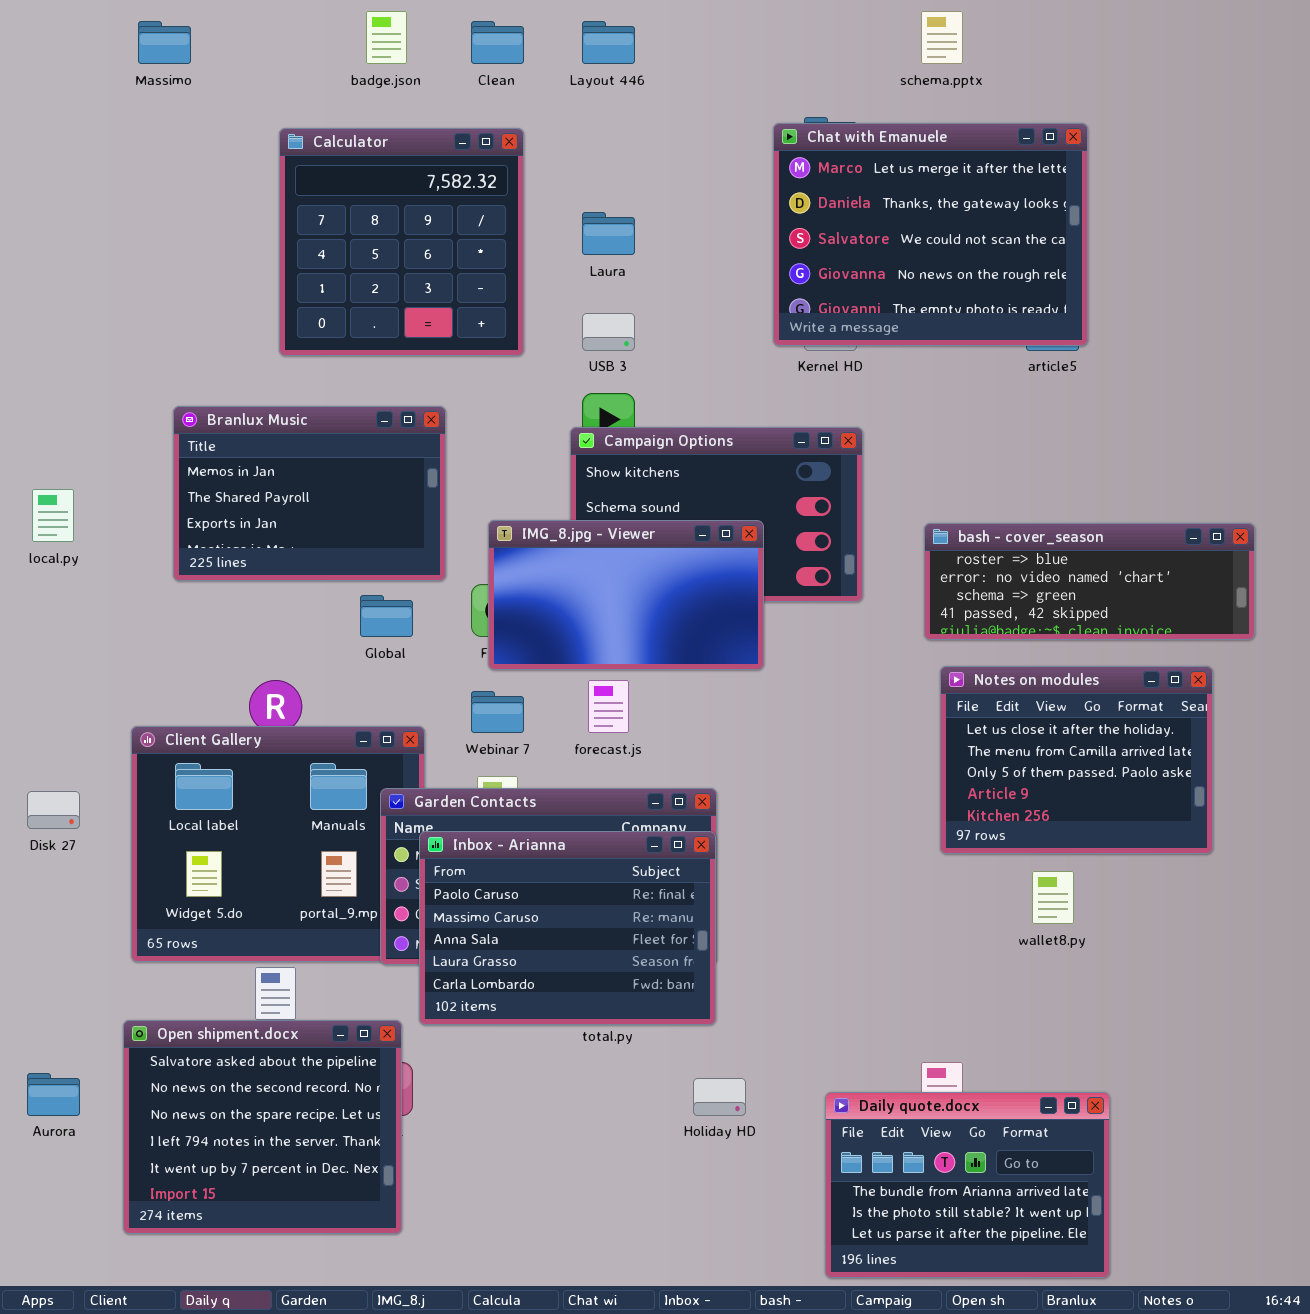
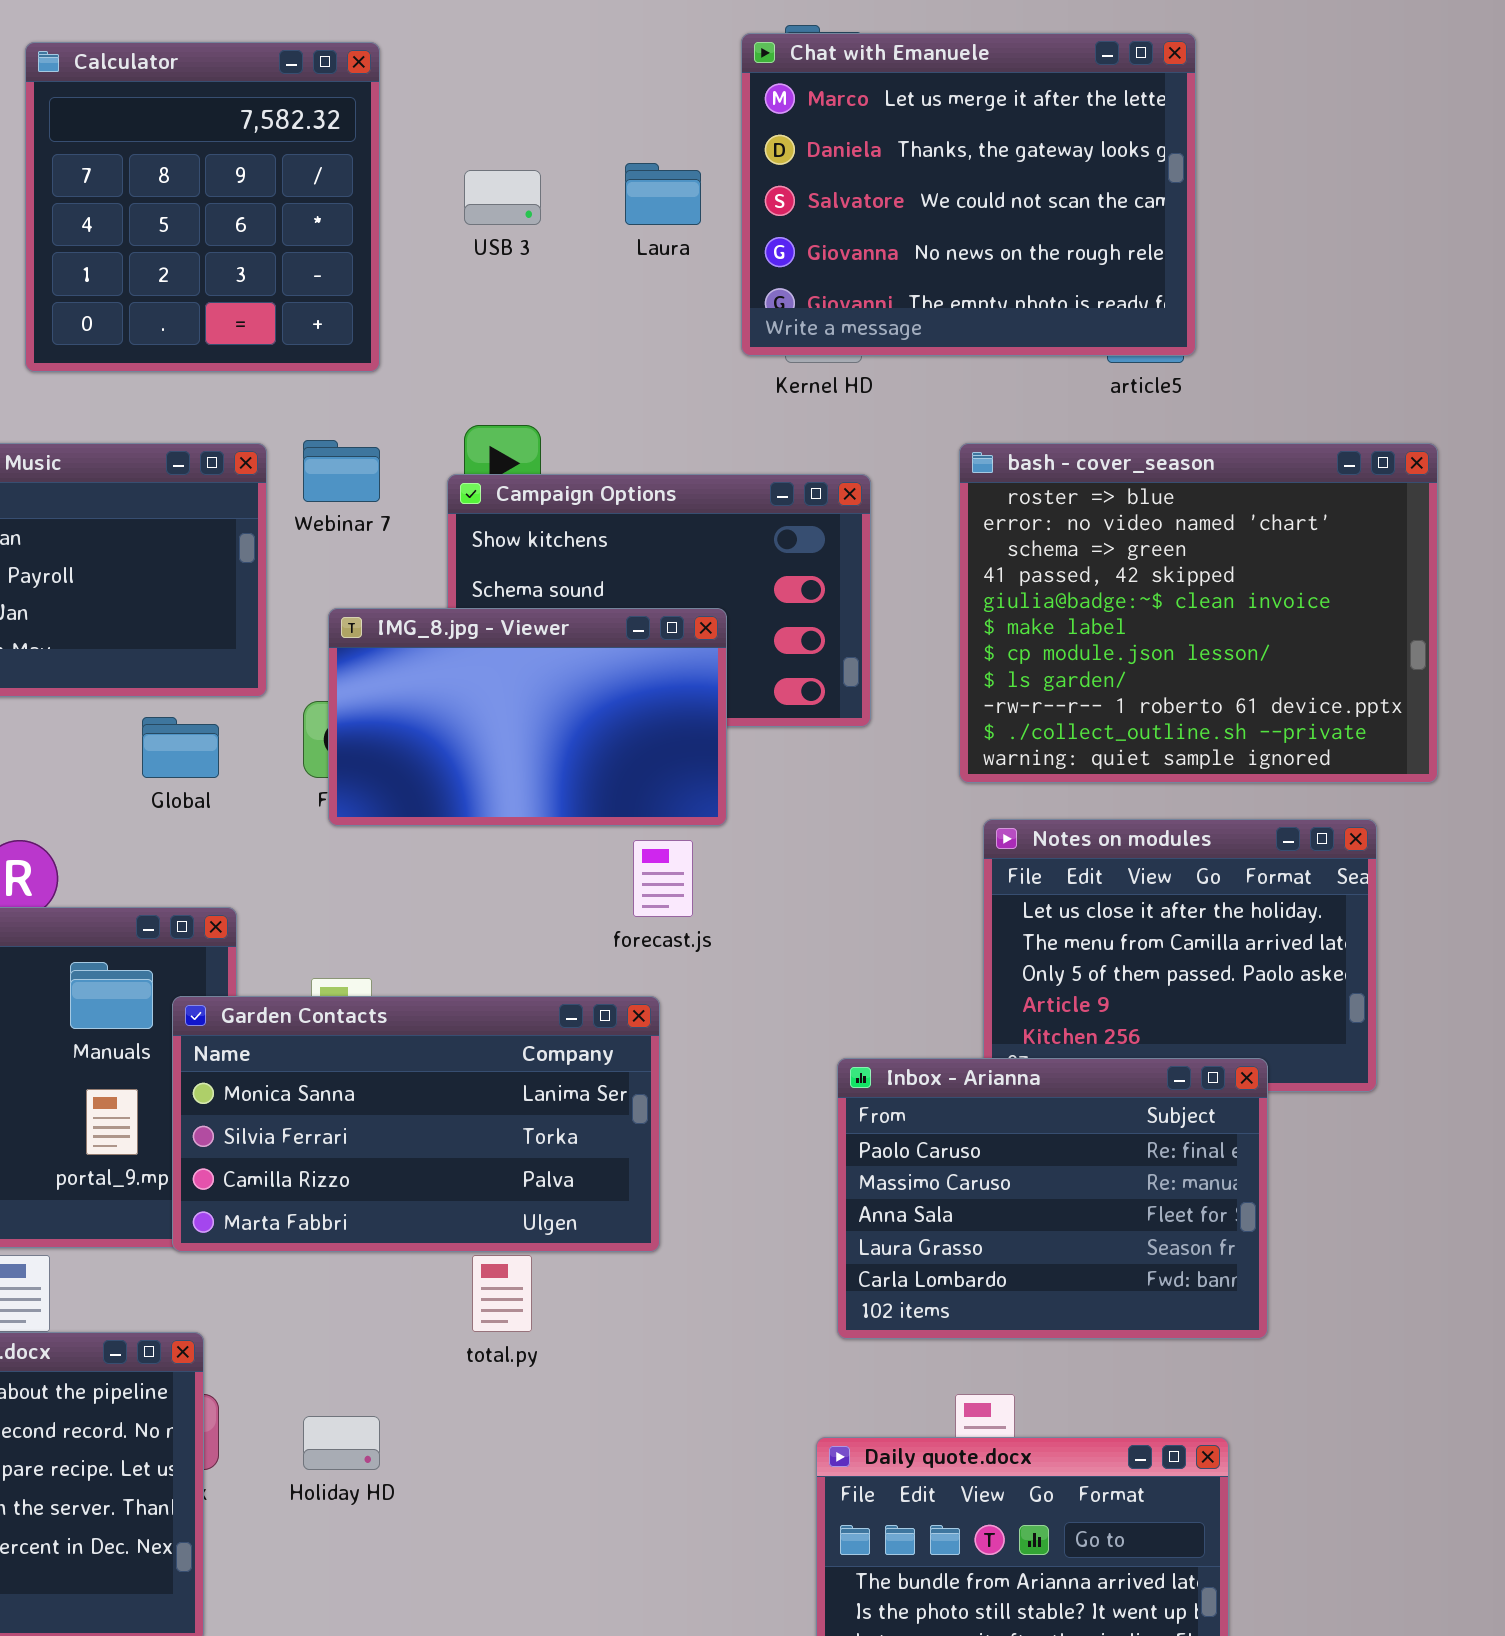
Laura: [582,212,635,255] -> [625,163,701,225], moved
USB 3: [582,313,635,351] -> [464,170,541,225], moved
bash - cover_season: [924,523,1255,640] -> [959,443,1438,783], resized
forecast.js: [588,680,629,733] -> [633,840,693,917], moved
Webinar 7: [471,691,524,733] -> [303,440,380,502], moved
Inbox - Arianna: [419,831,716,1025] -> [837,1058,1268,1339], moved
Holiday HD: [693,1078,746,1116] -> [303,1416,380,1470], moved

